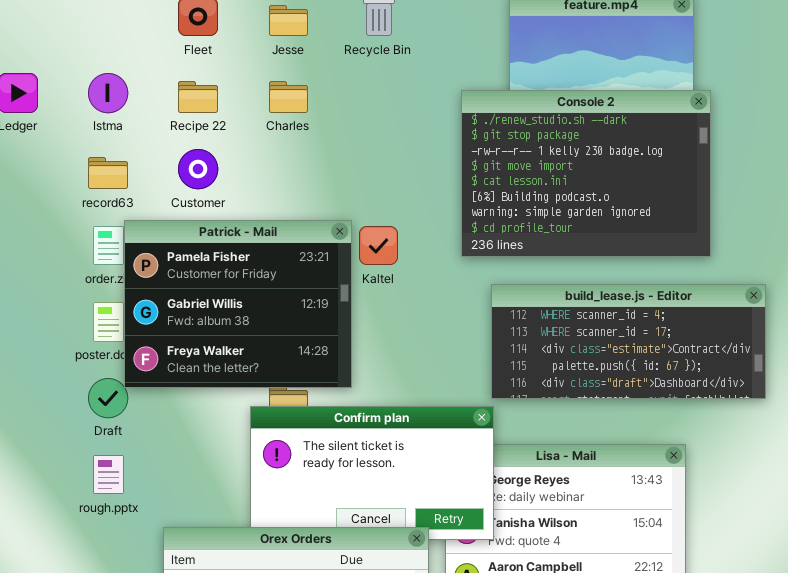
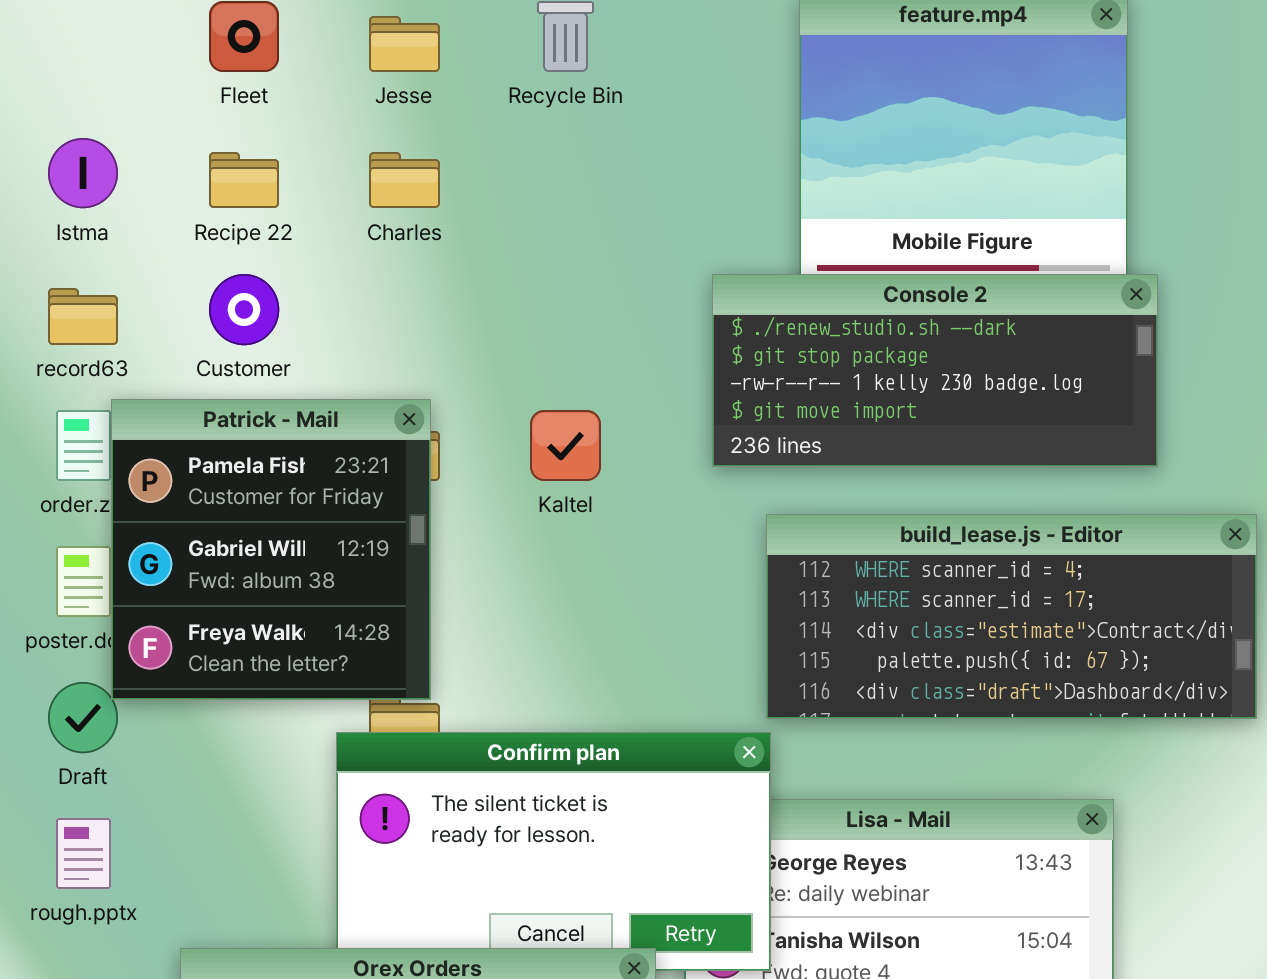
Console 2: [461,90,711,257] -> [712,274,1158,467], resized
Patrick - Mail: [124,220,352,388] -> [111,399,431,700], resized

